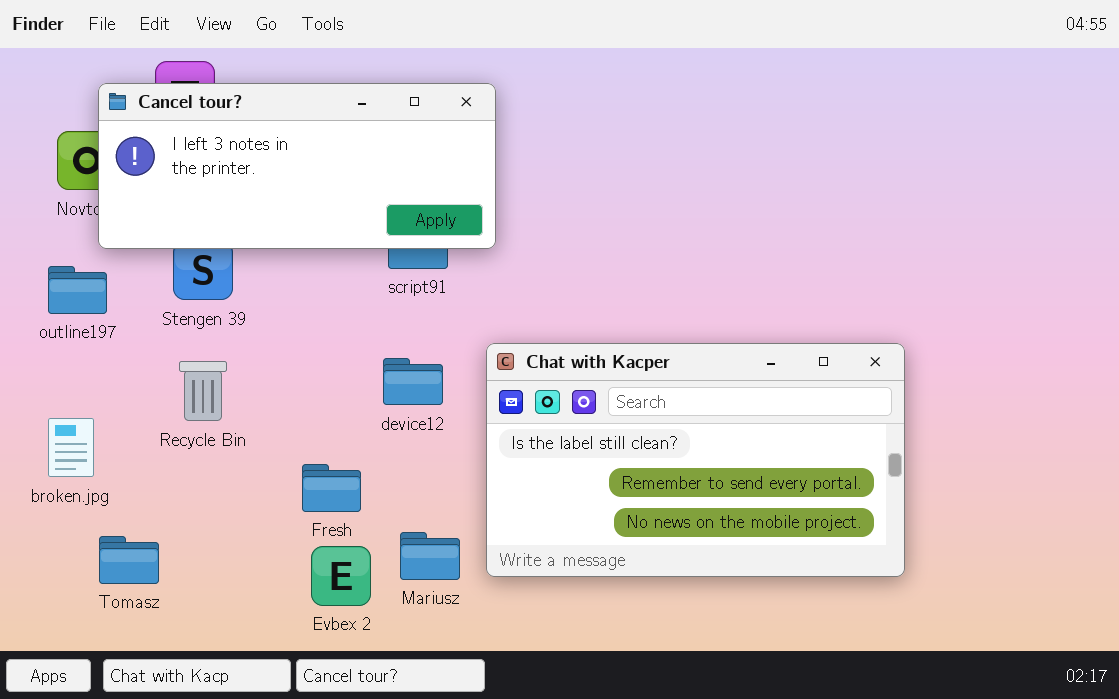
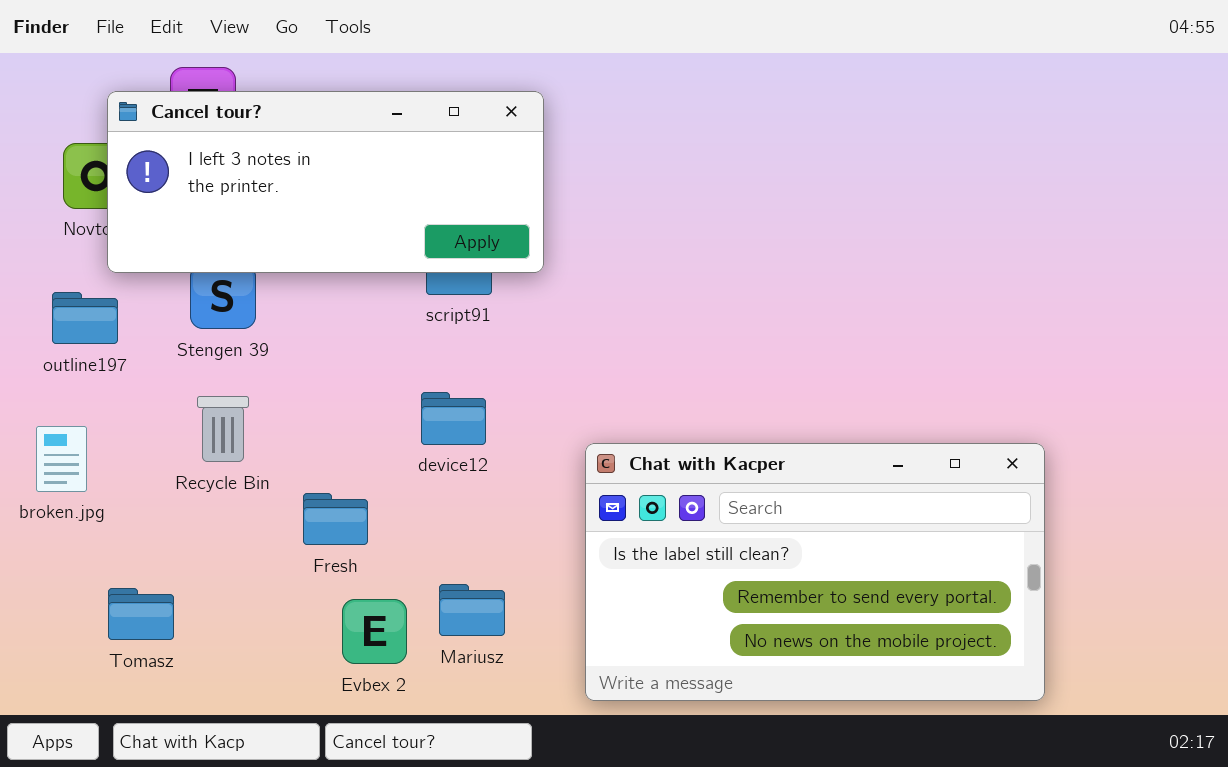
Chat with Kacper: [486,343,905,577] -> [585,443,1045,701], moved
broken.jpg: [48,418,94,477] -> [36,426,87,492], moved
Fresh: [302,464,361,512] -> [303,493,368,545], moved

